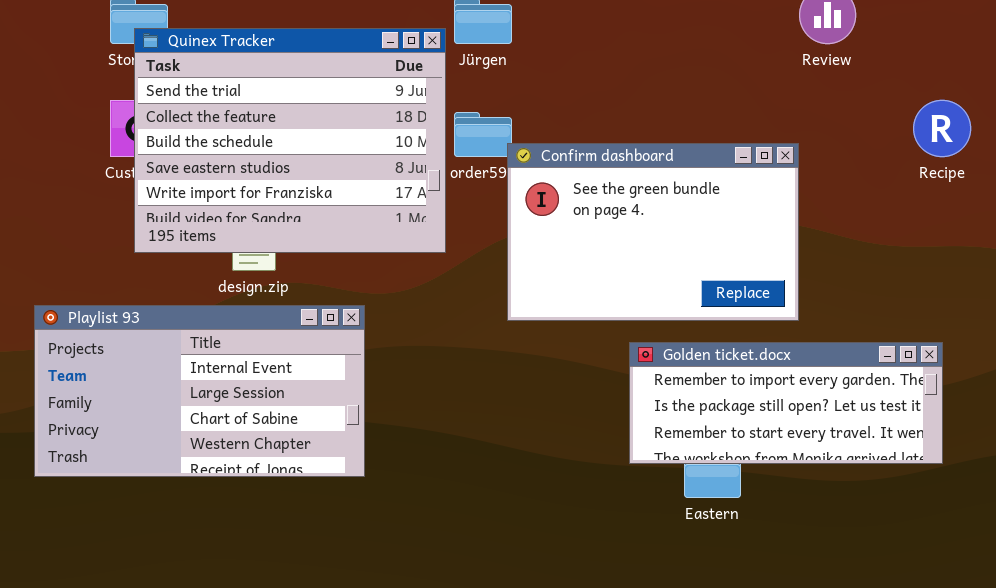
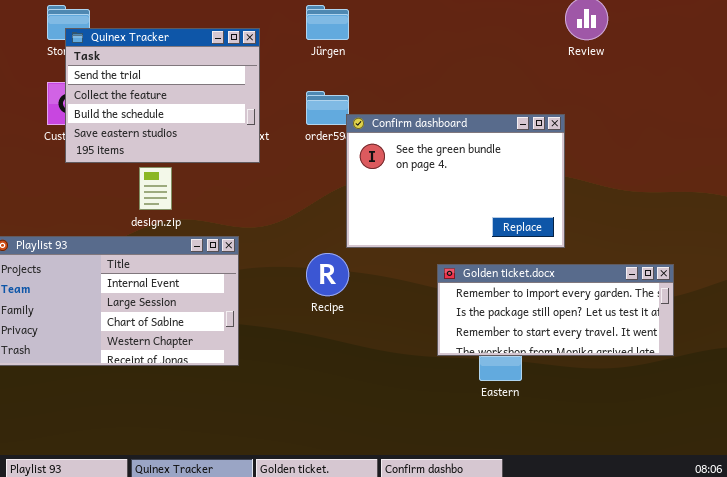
Quinex Tracker: [134,28,446,253] -> [65,28,260,163], resized
Recipe: [913,100,971,157] -> [306,253,349,296], moved

